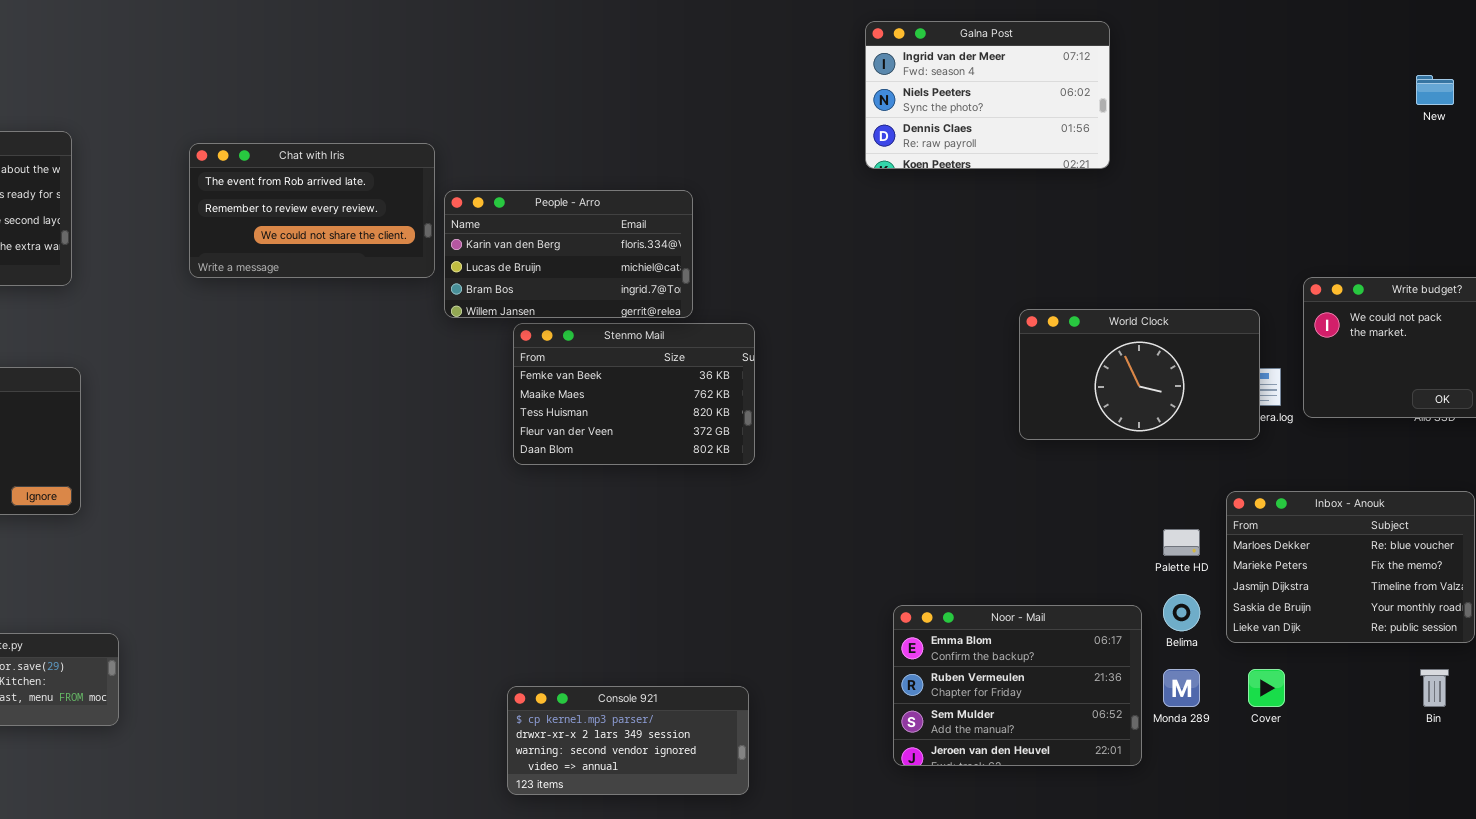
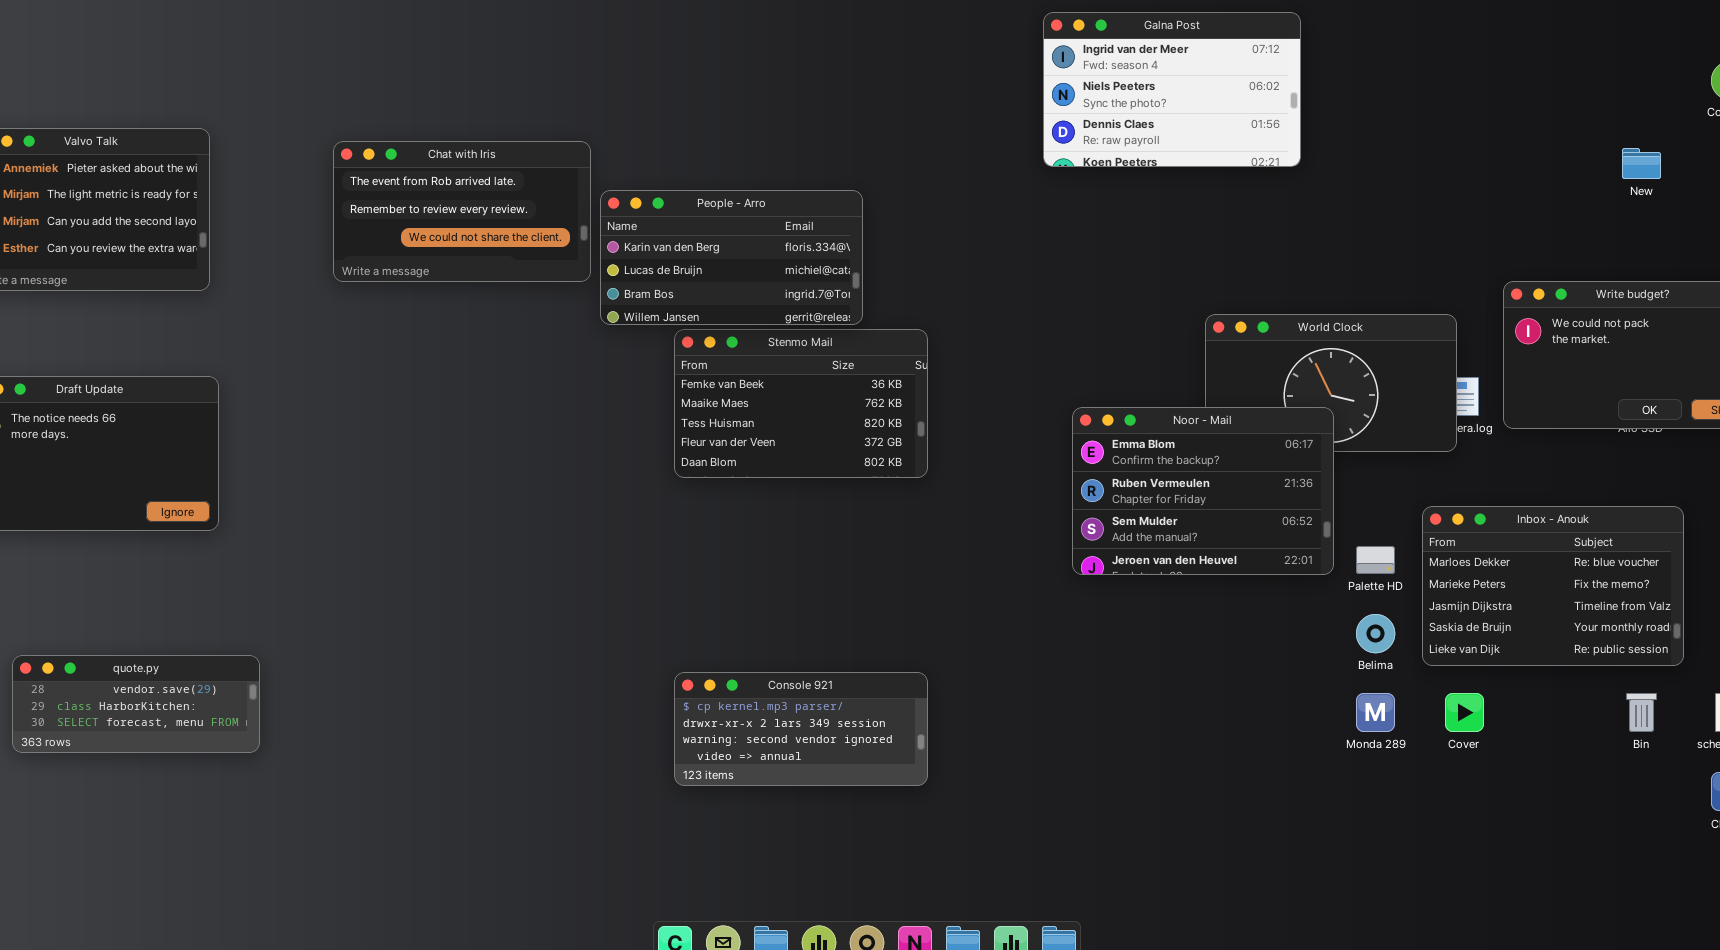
New: [1416,75,1454,105] -> [1622,148,1661,179], moved
Noor - Mail: [893,605,1142,766] -> [1072,407,1334,575], moved
Console 921: [507,686,749,795] -> [674,672,928,786], moved

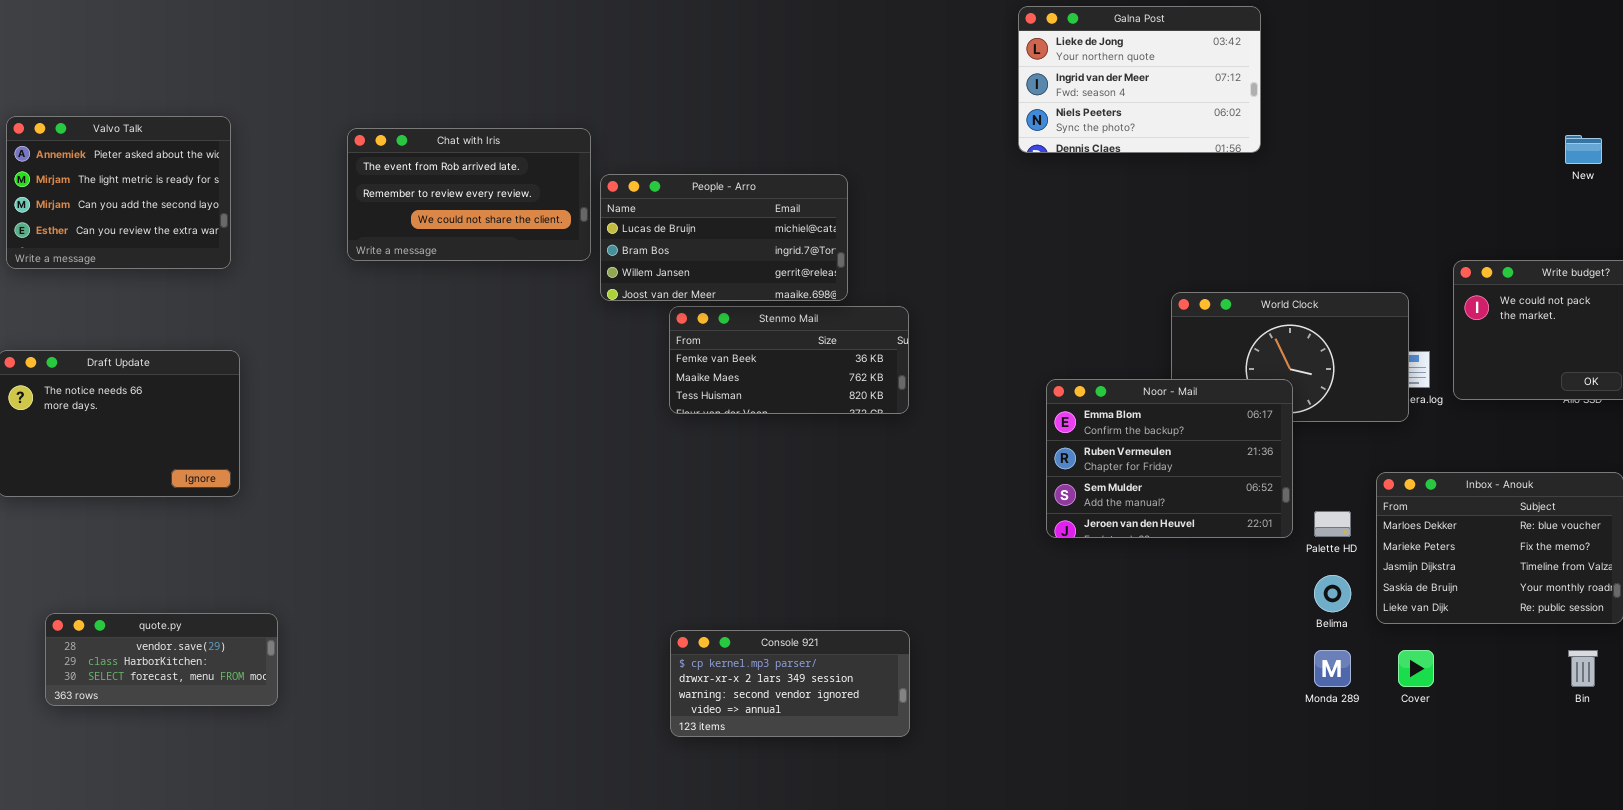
Galna Post: [1043,12,1301,167] -> [1018,6,1261,153], scrolled up 1 row
People - Arro: [600,190,863,325] -> [600,174,848,301], scrolled down 1 row
Stenmo Mail: [674,329,928,478] -> [669,306,909,414], resized

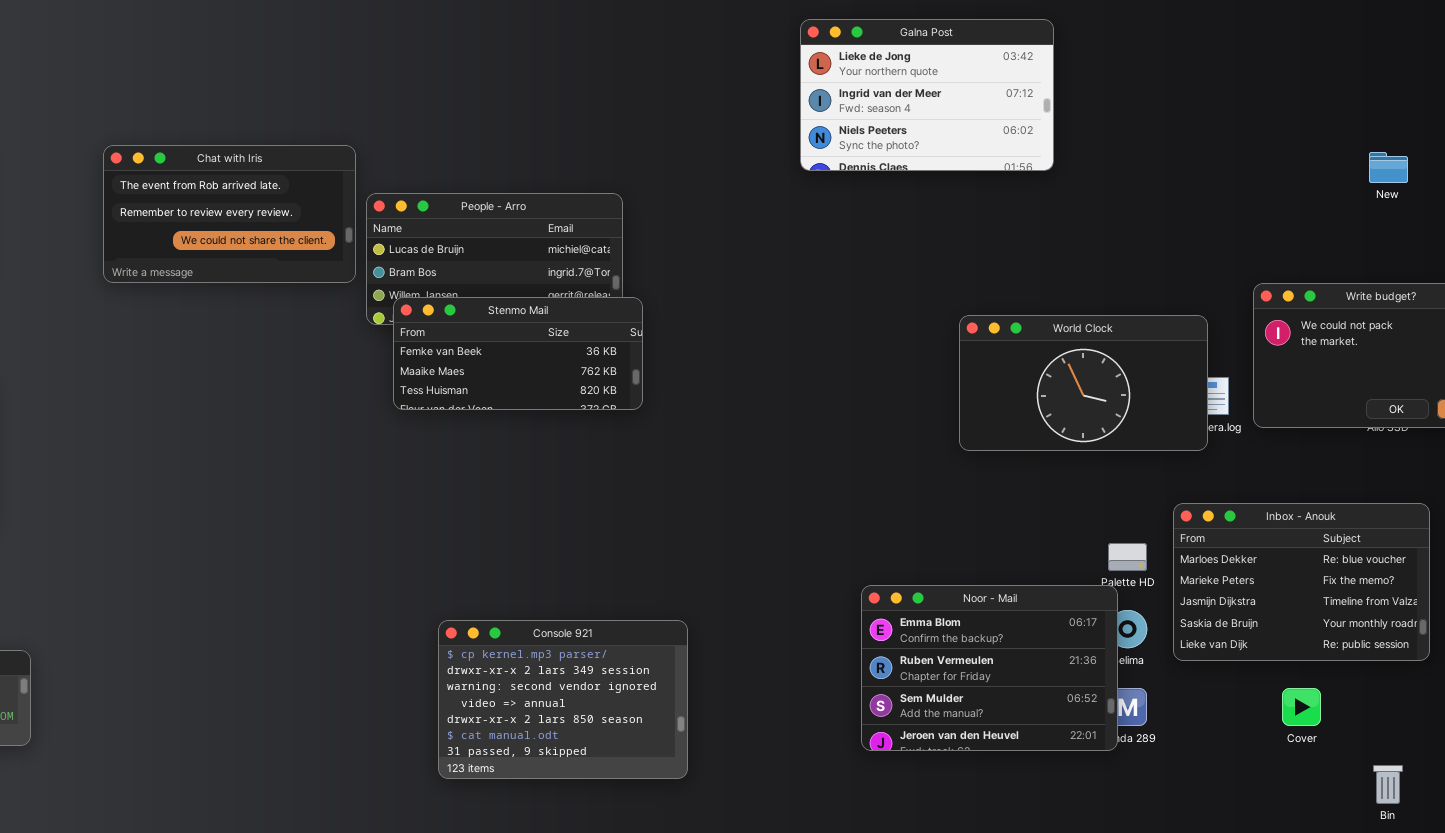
Stenmo Mail: [669,306,909,414] -> [393,297,643,410], moved
Noor - Mail: [1046,379,1293,538] -> [861,585,1118,751], moved
Console 921: [670,630,910,737] -> [438,620,688,779], resized
Cover: [1398,650,1434,687] -> [1282,688,1321,726], moved
Bin: [1568,650,1598,687] -> [1373,765,1403,804], moved

